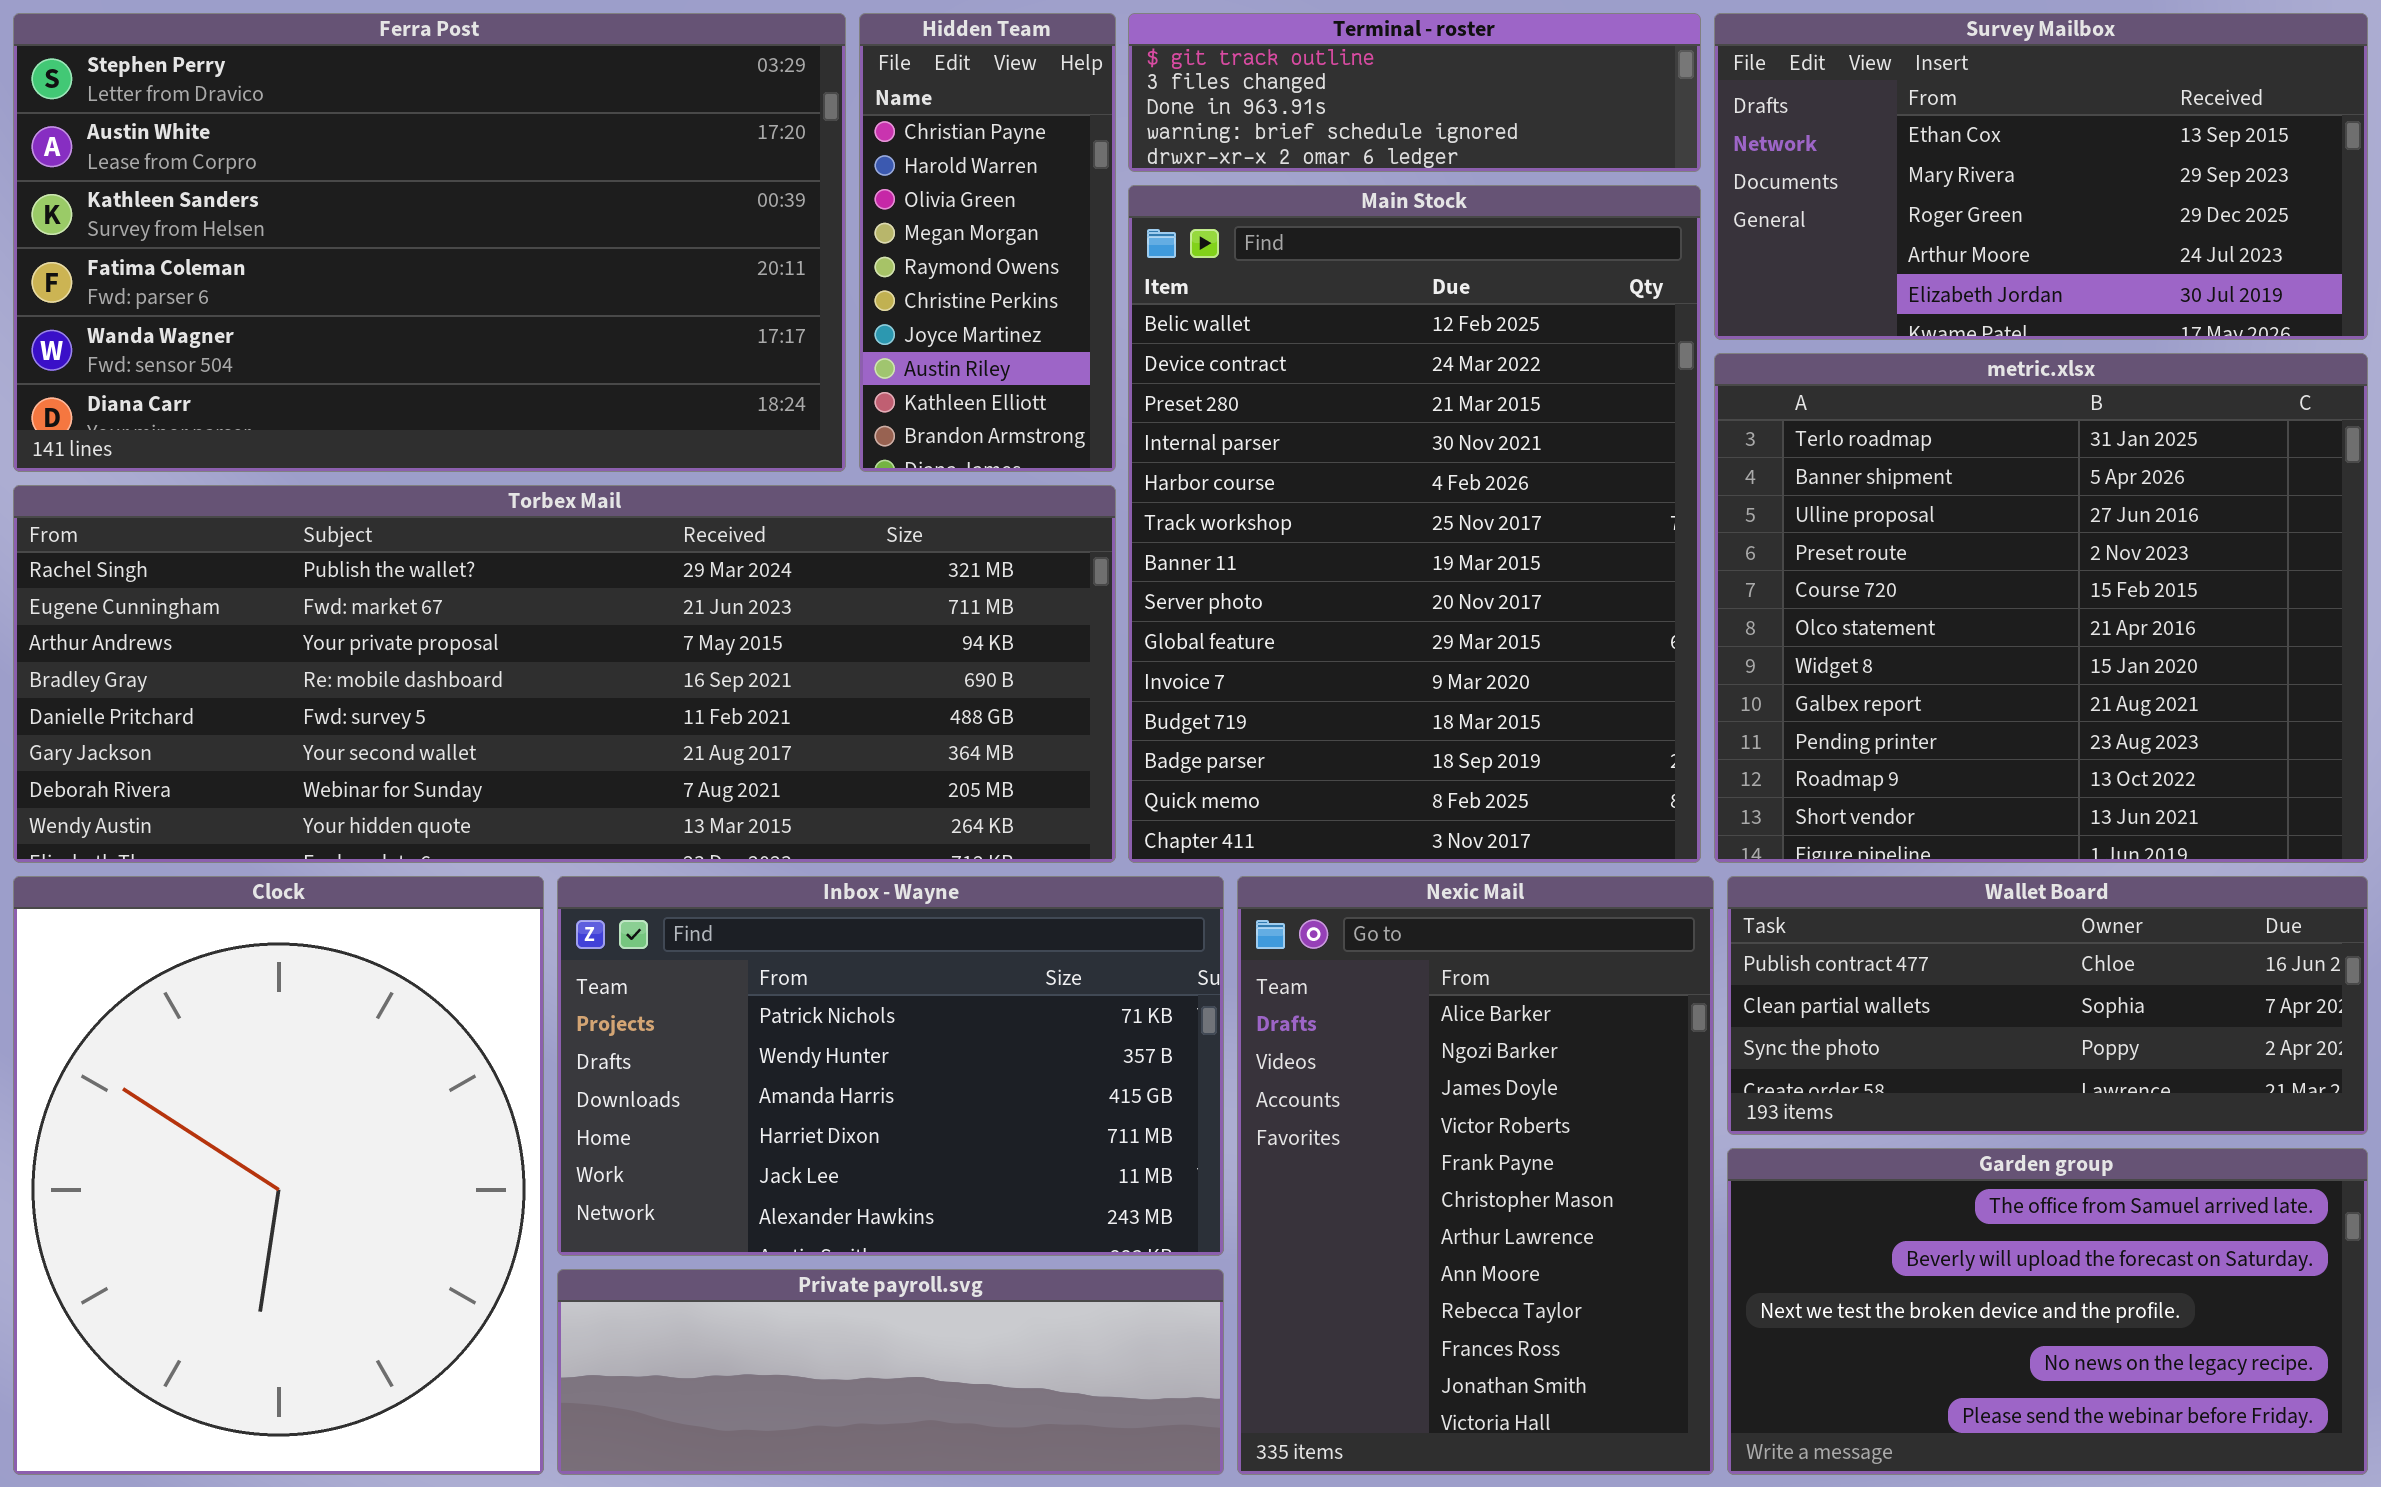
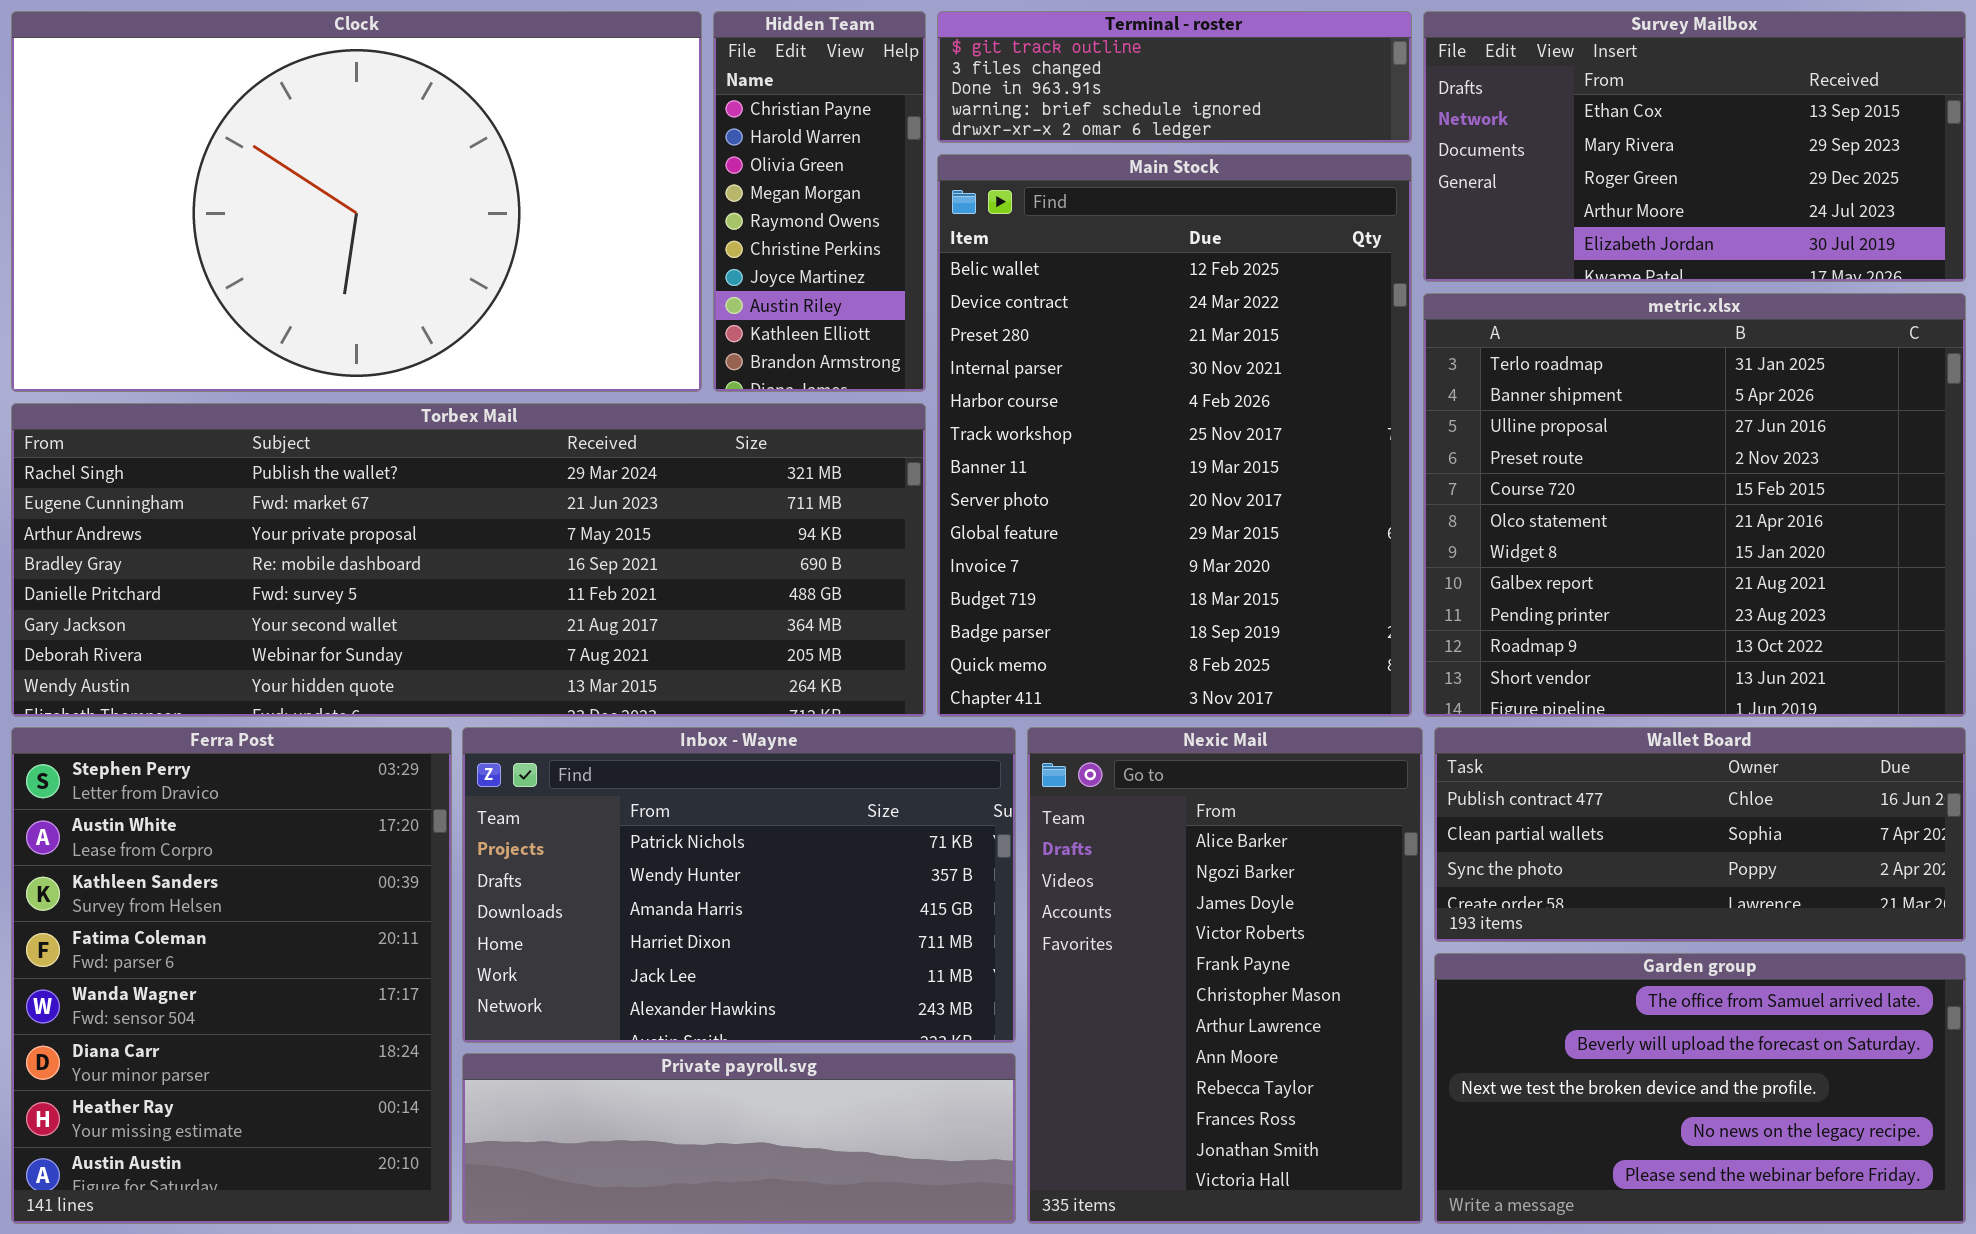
Ferra Post: [13,13,846,472] -> [11,727,452,1224], moved, resized
Clock: [13,876,544,1475] -> [11,11,702,392], moved, resized

